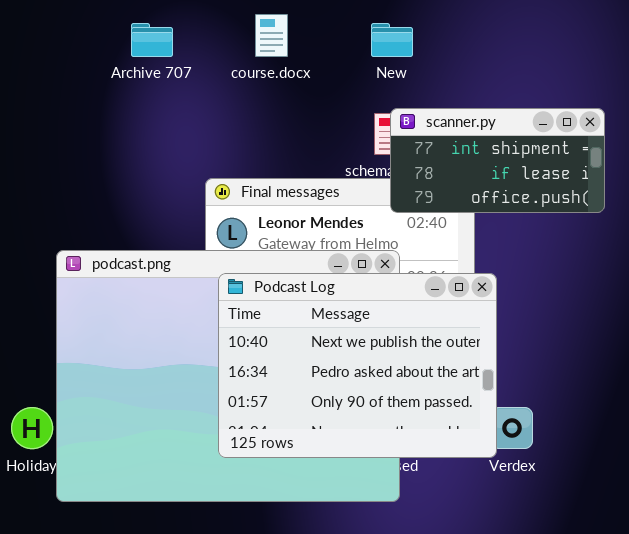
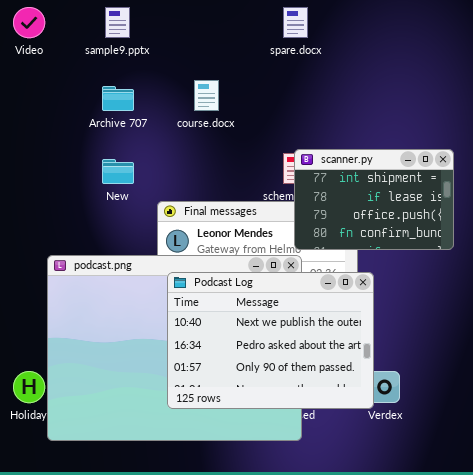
New: [371,23,413,57] -> [102,159,134,184], moved
scanner.py: [390,108,605,213] -> [294,149,454,250], resized

